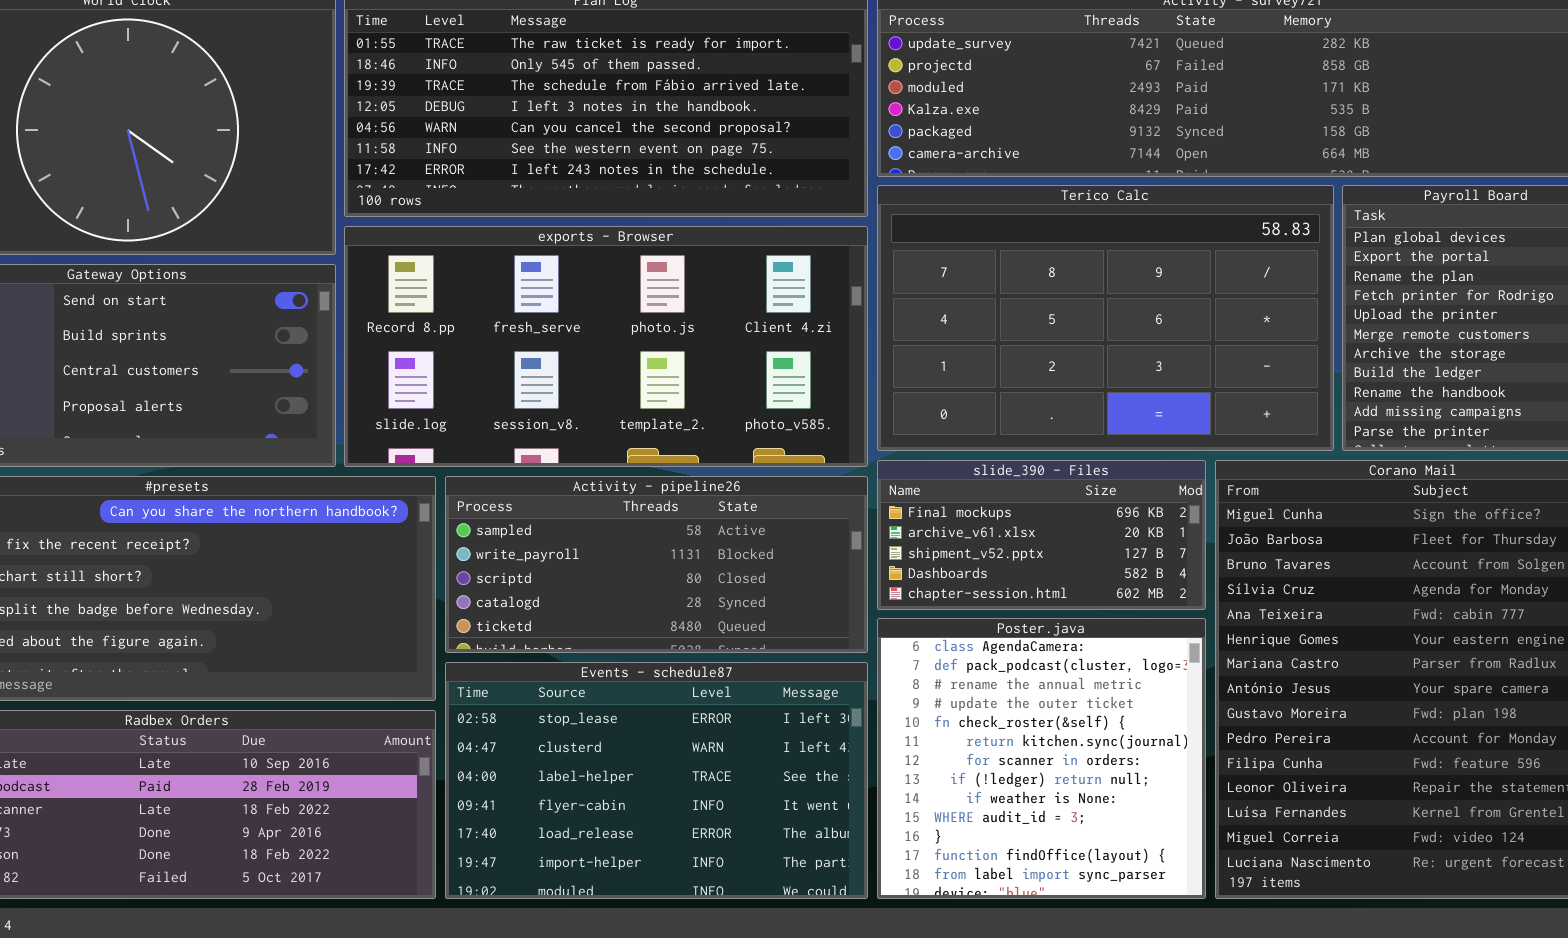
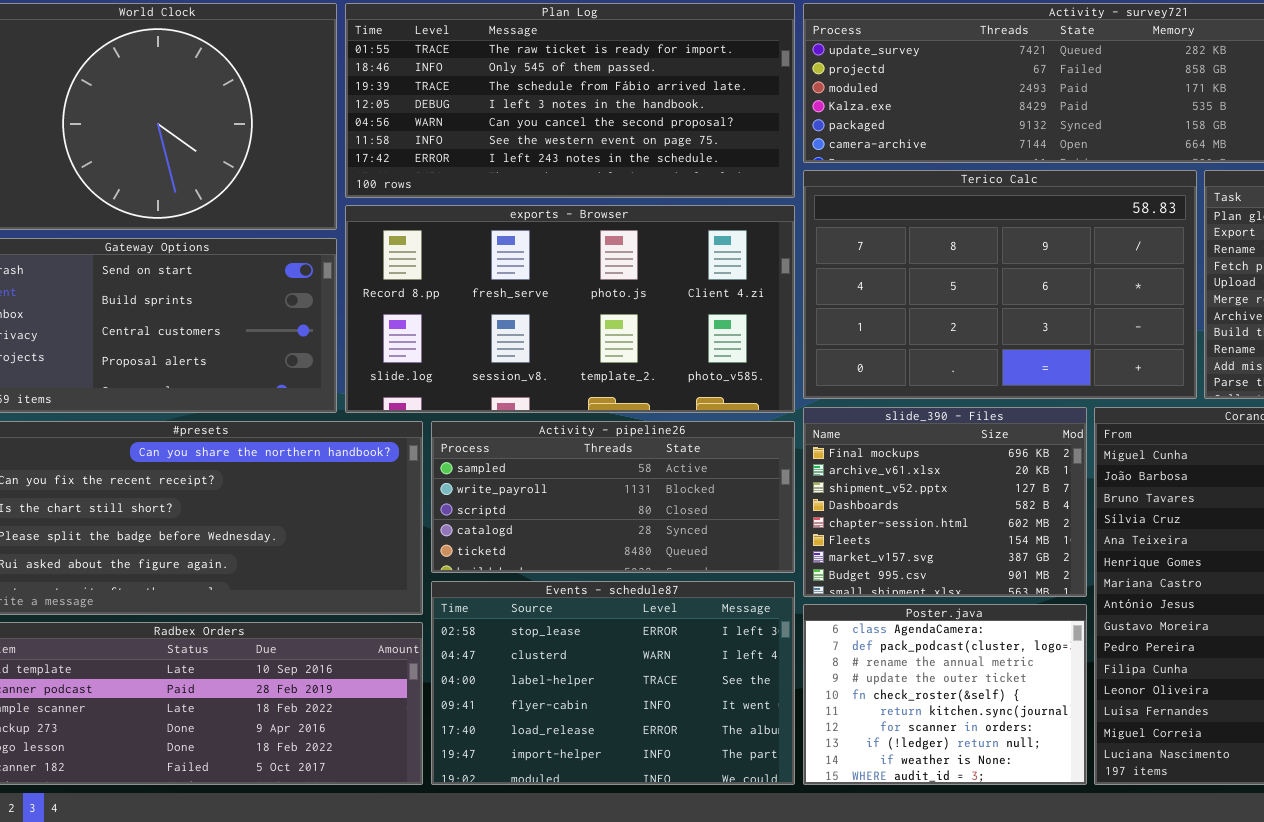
slide_390 - Files: [877,460,1206,610] -> [803,407,1087,597], resized
Poster.java: [877,618,1206,899] -> [803,604,1087,785], resized

